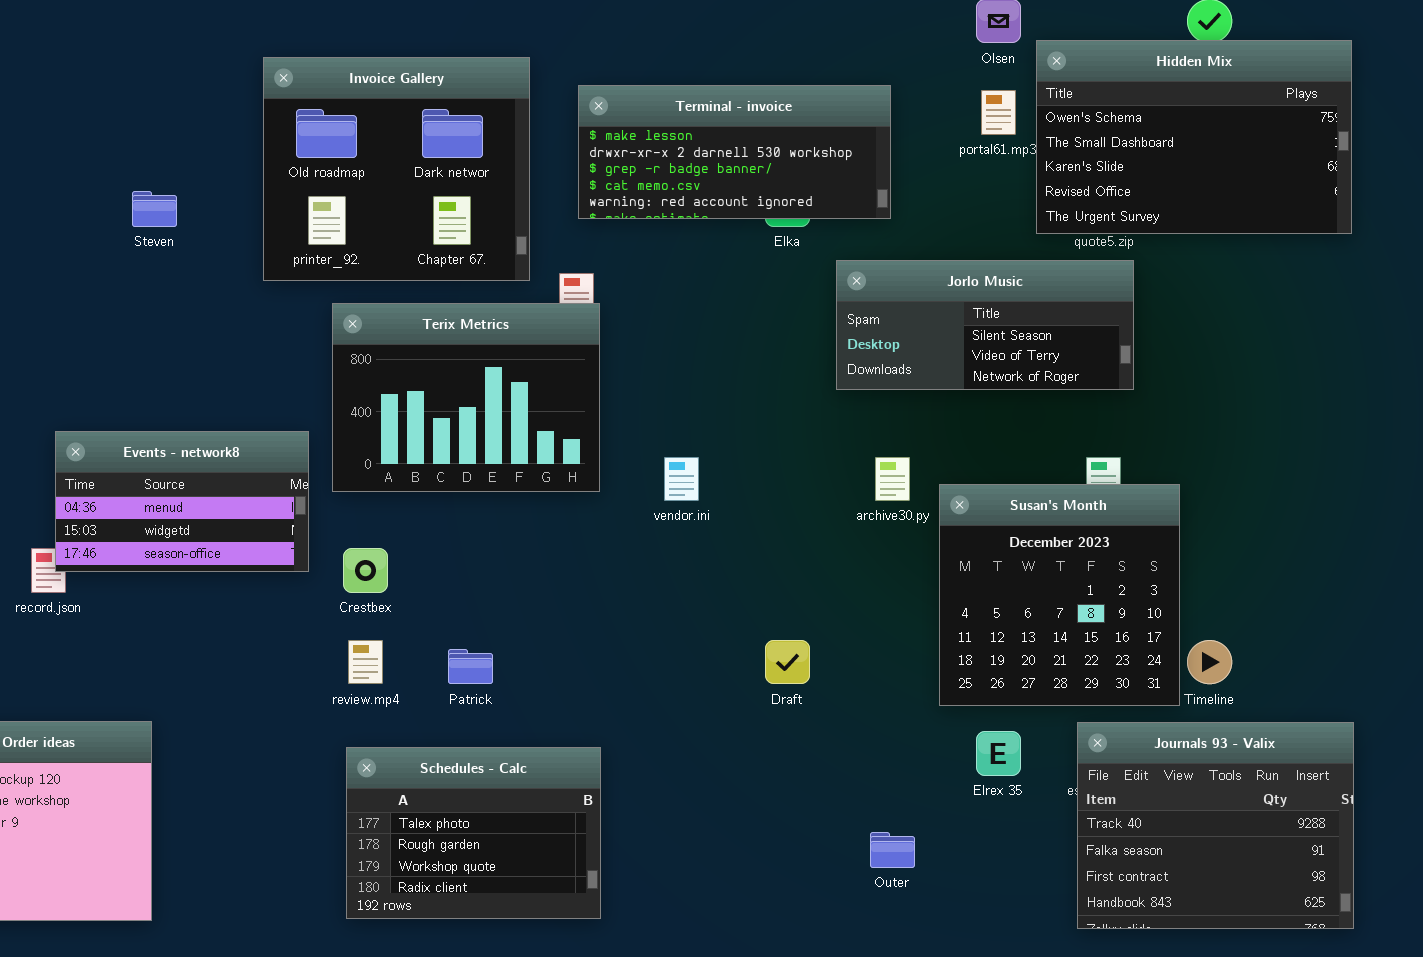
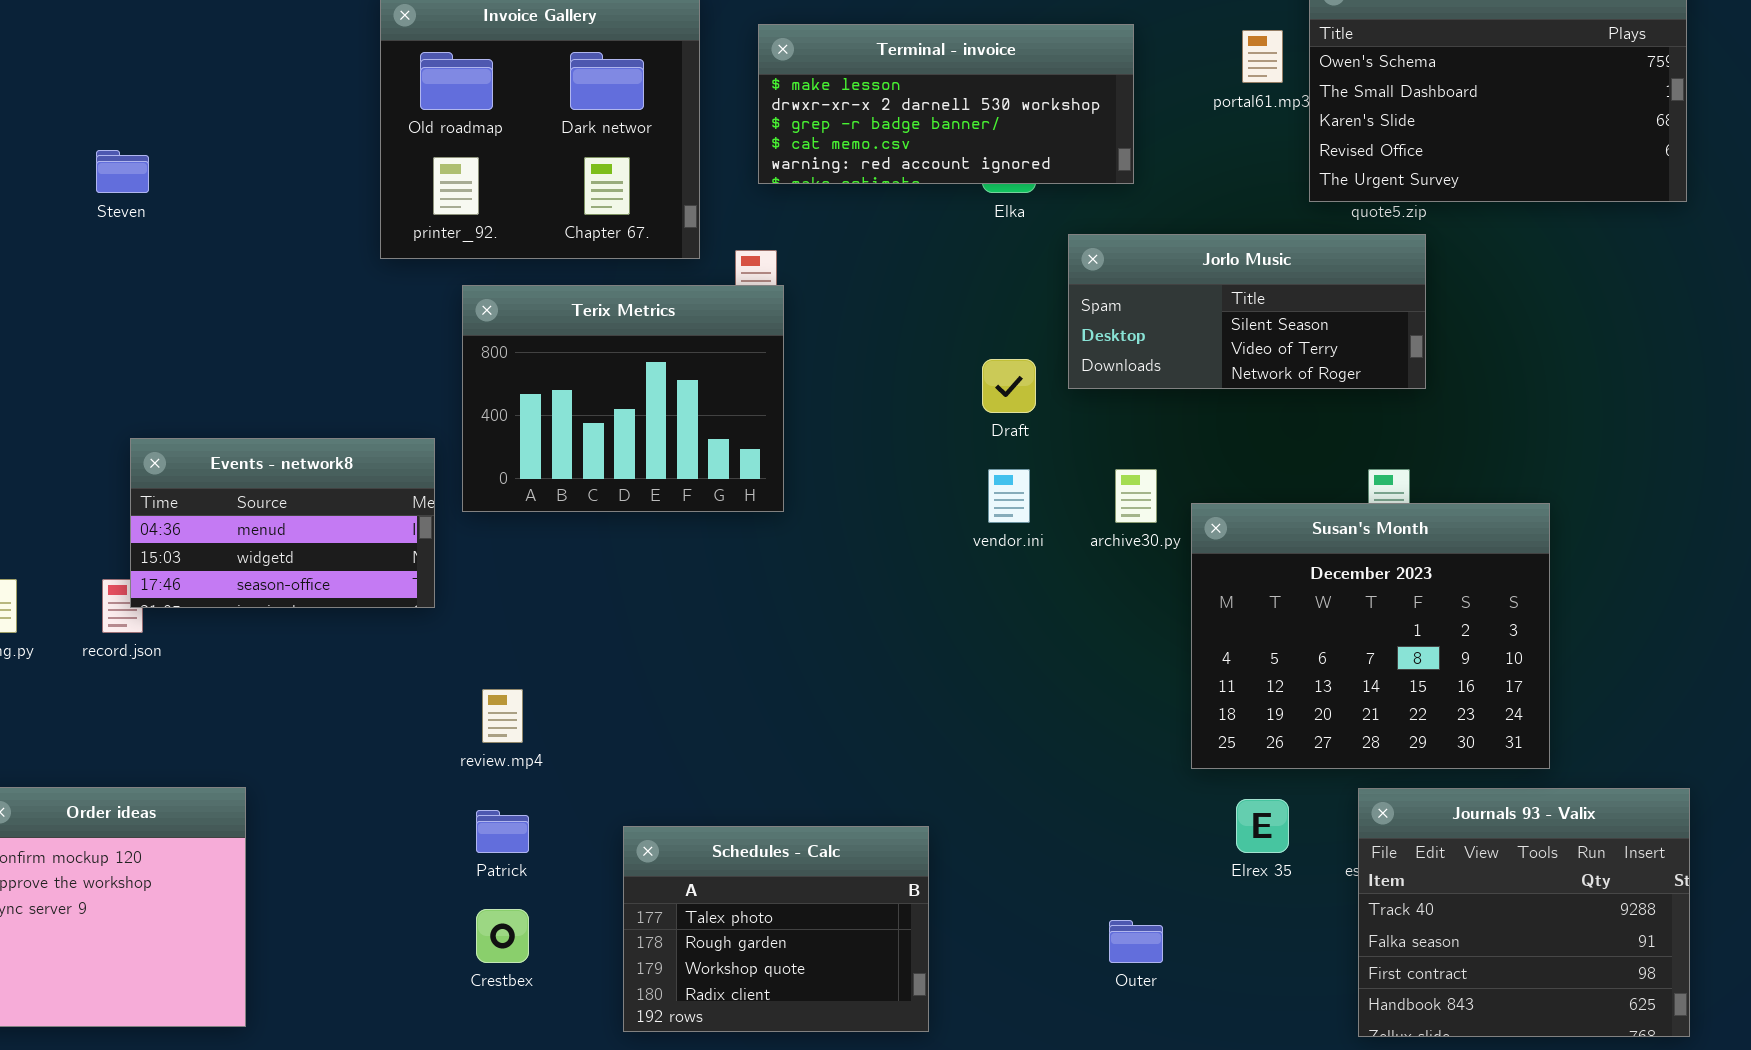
Steven: [132,191,177,227] -> [96,150,149,193], moved
vendor.ini: [664,457,699,501] -> [988,469,1030,523], moved
Susan's Month: [939,484,1180,706] -> [1191,503,1550,769], resized
Crestbex: [343,548,388,593] -> [476,909,529,963], moved
Draft: [765,640,810,684] -> [982,359,1036,413], moved
Patrick: [448,649,493,684] -> [476,810,529,853], moved
Schedules - Calc: [346,747,601,919] -> [623,826,929,1032], moved

